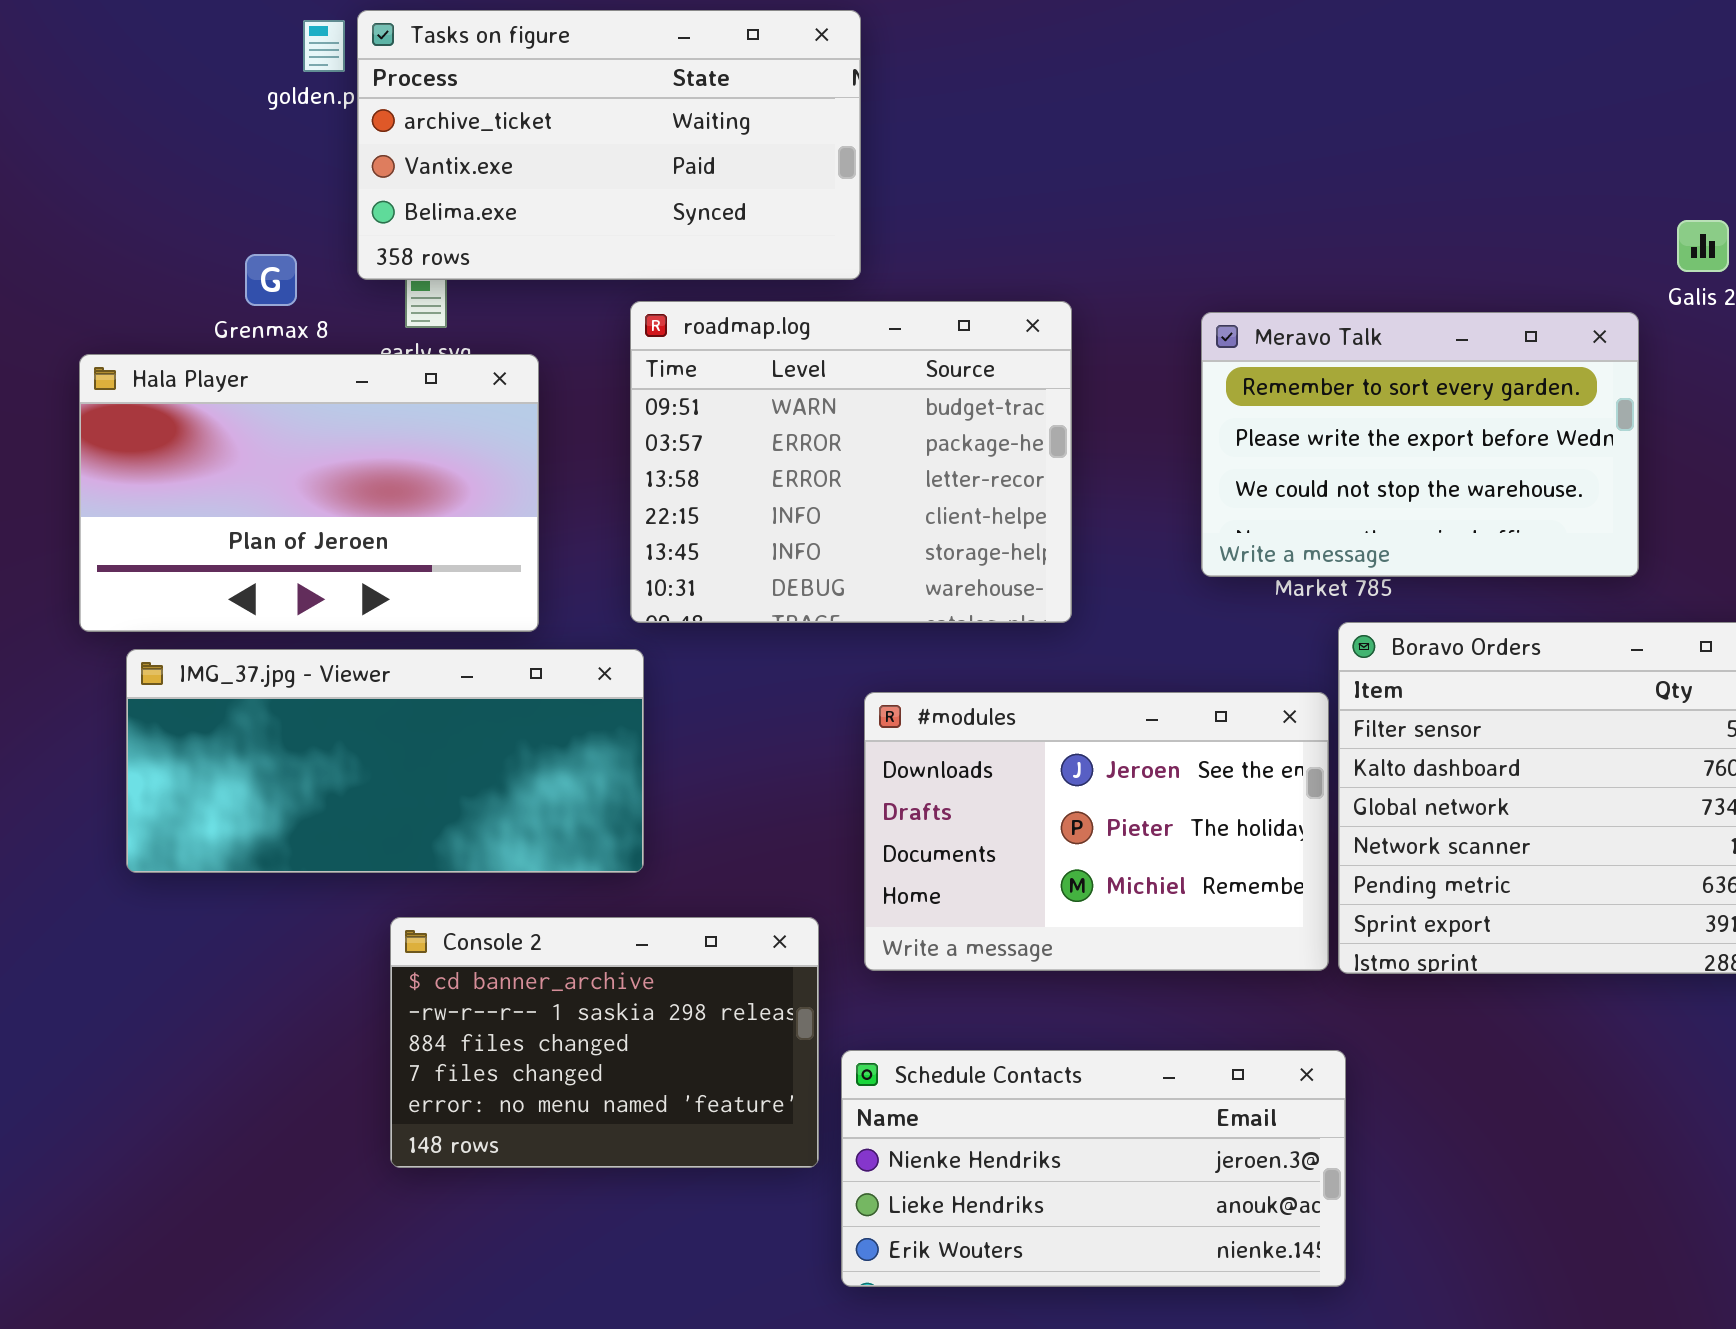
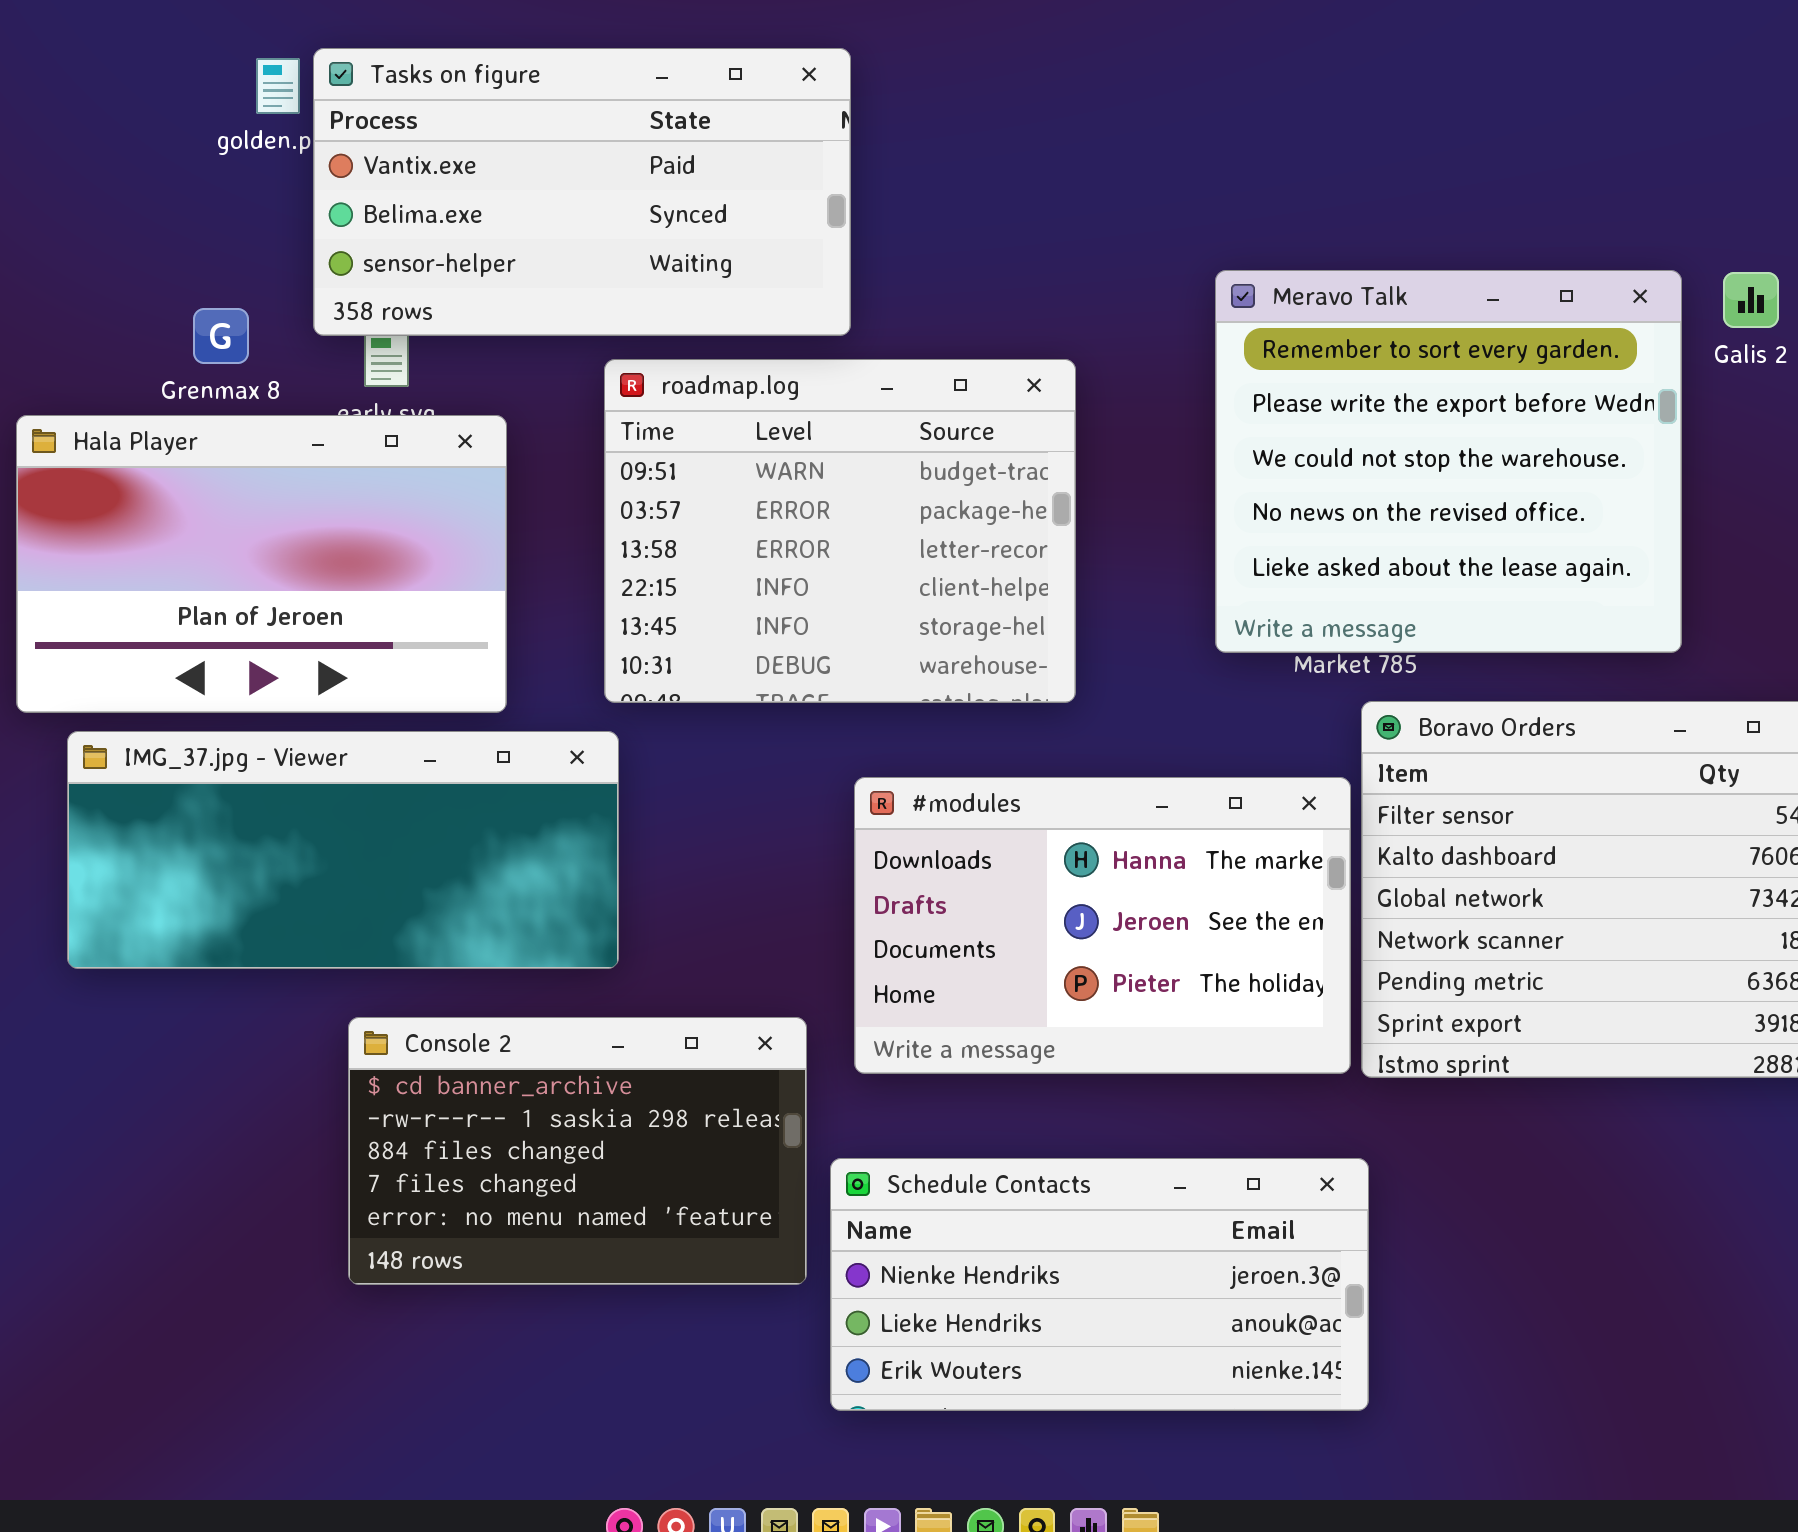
Tasks on figure: [357,10,861,280] -> [313,48,851,336], scrolled down 1 row
Meravo Talk: [1201,312,1639,577] -> [1215,270,1682,653], resized
#modules: [864,692,1329,971] -> [854,777,1351,1074], scrolled up 1 row

